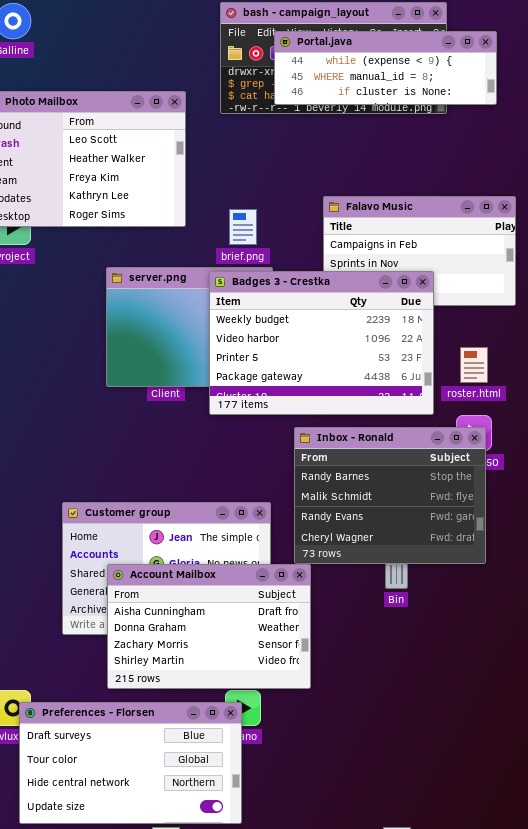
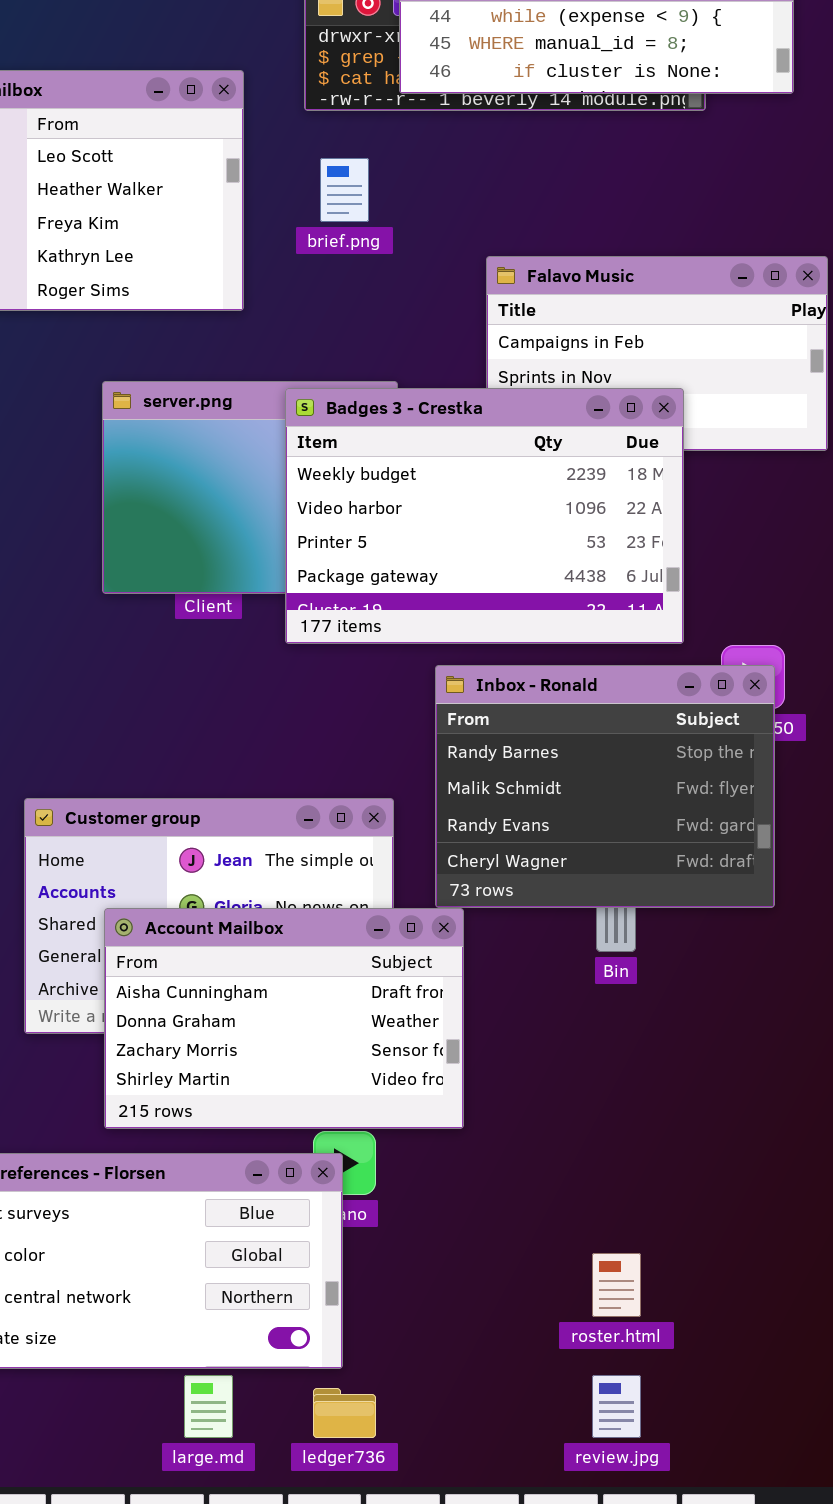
brief.png: [229,209,257,245] -> [320,158,369,222], moved
roster.html: [460,347,488,383] -> [592,1253,641,1317], moved

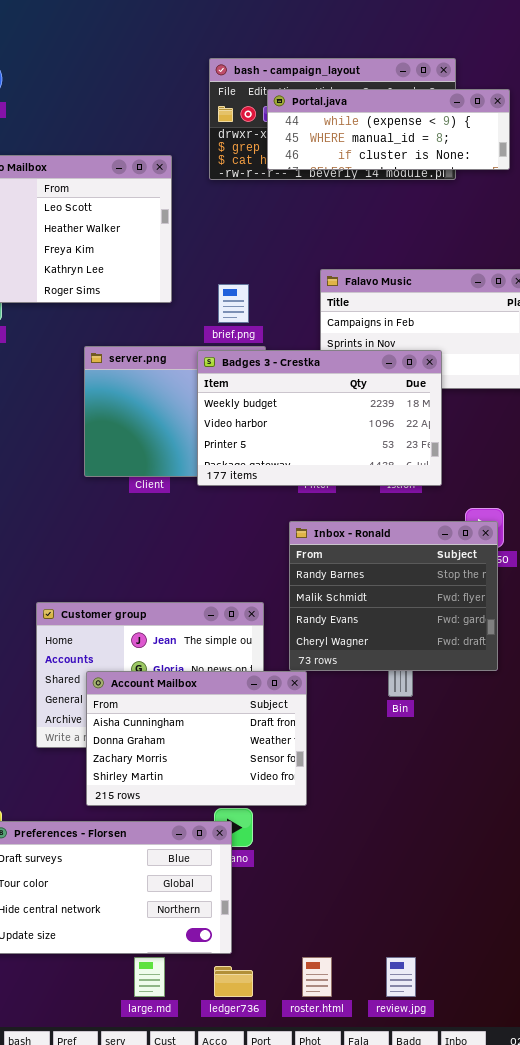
brief.png: [320,158,369,222] -> [218,284,249,323], moved
Badges 3 - Crestka: [285,388,684,644] -> [197,350,442,486], resized
roster.html: [592,1253,641,1317] -> [302,957,332,997], moved

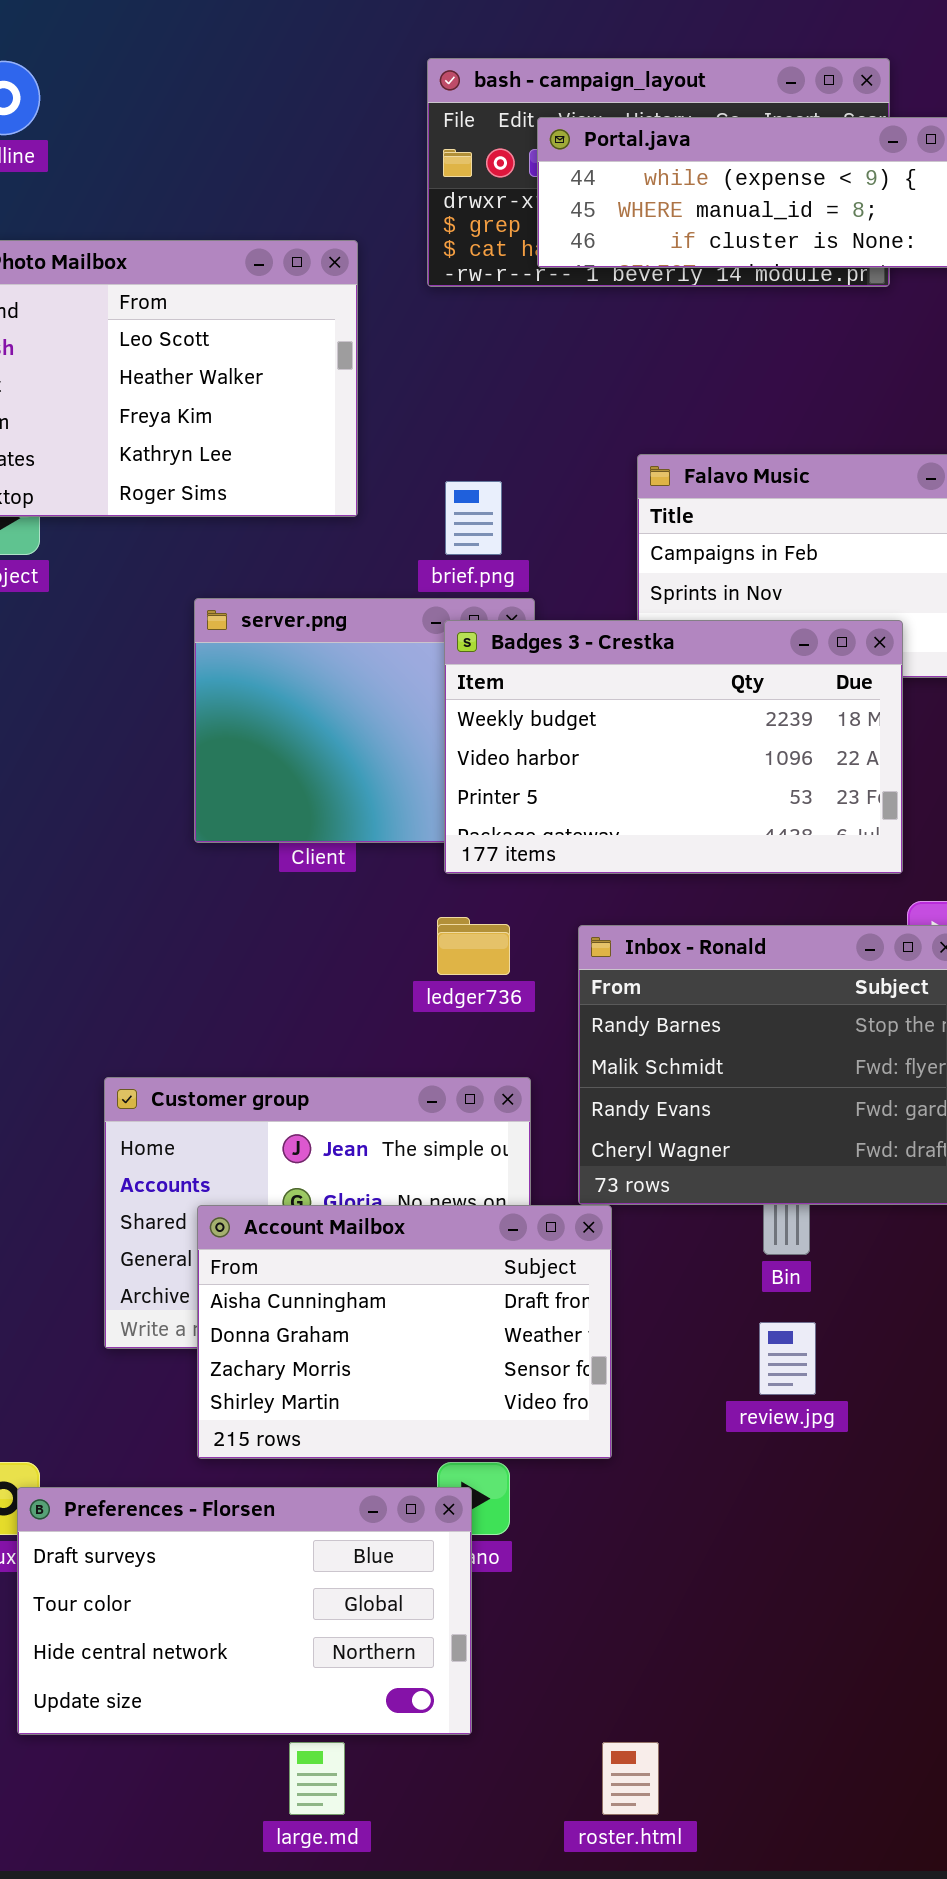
Badges 3 - Crestka: [197,350,442,486] -> [444,620,903,874], moved
review.jpg: [386,957,416,997] -> [759,1322,816,1395], moved
ledger736: [214,966,253,997] -> [437,917,510,975], moved

